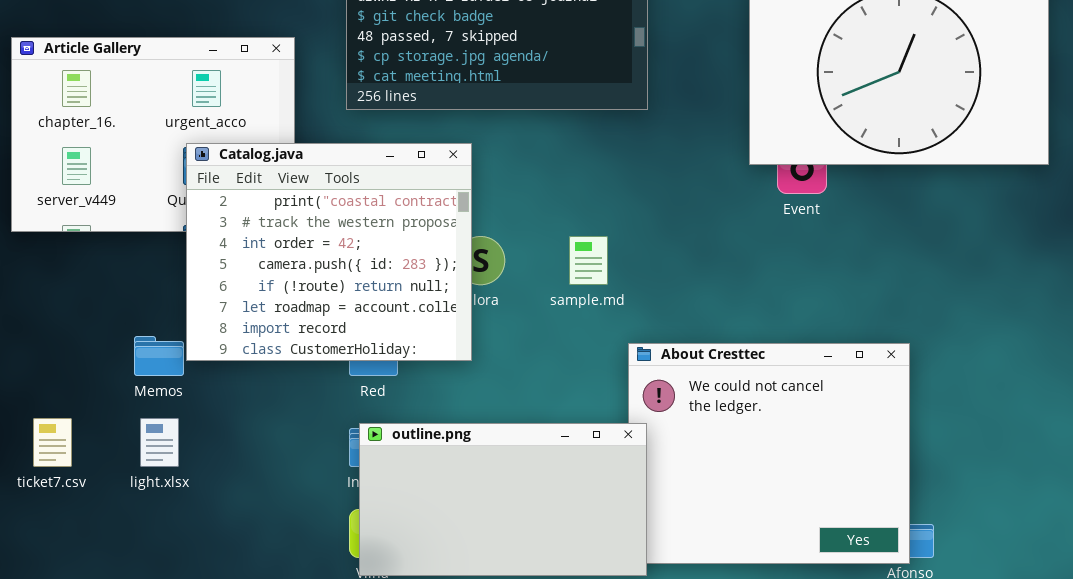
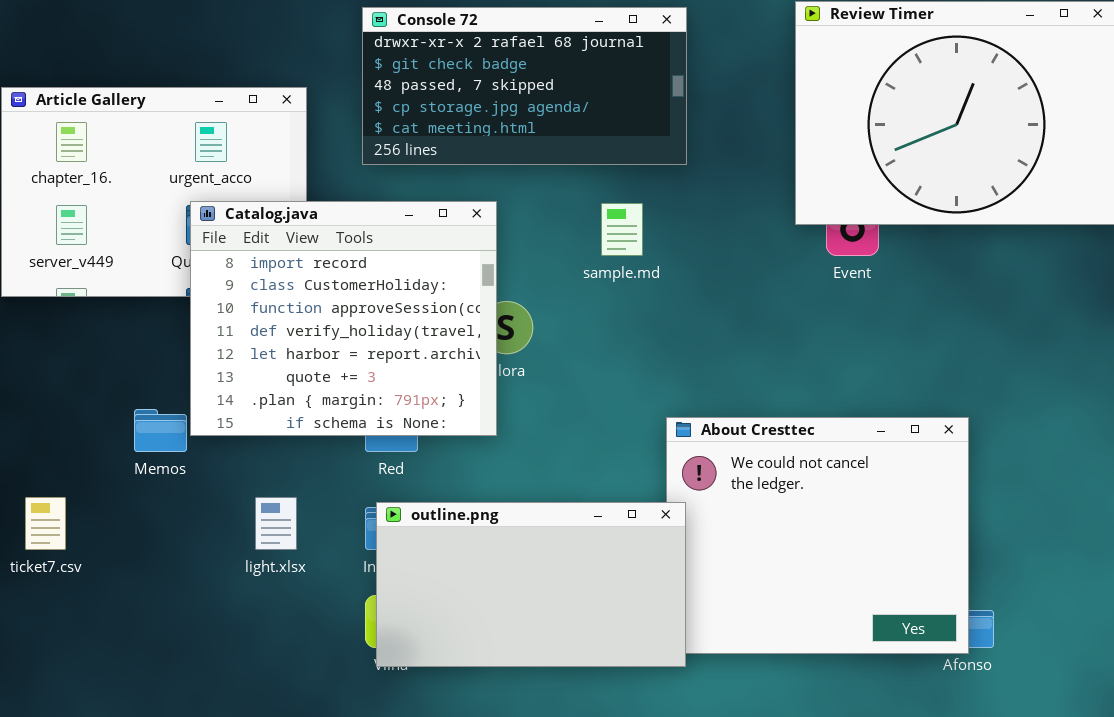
Catalog.java: [186,143,472,361] -> [190,201,497,436], scrolled down 6 rows
sample.md: [569,236,608,285] -> [601,203,643,256], moved
light.xlsx: [140,418,179,467] -> [255,497,297,550], moved

